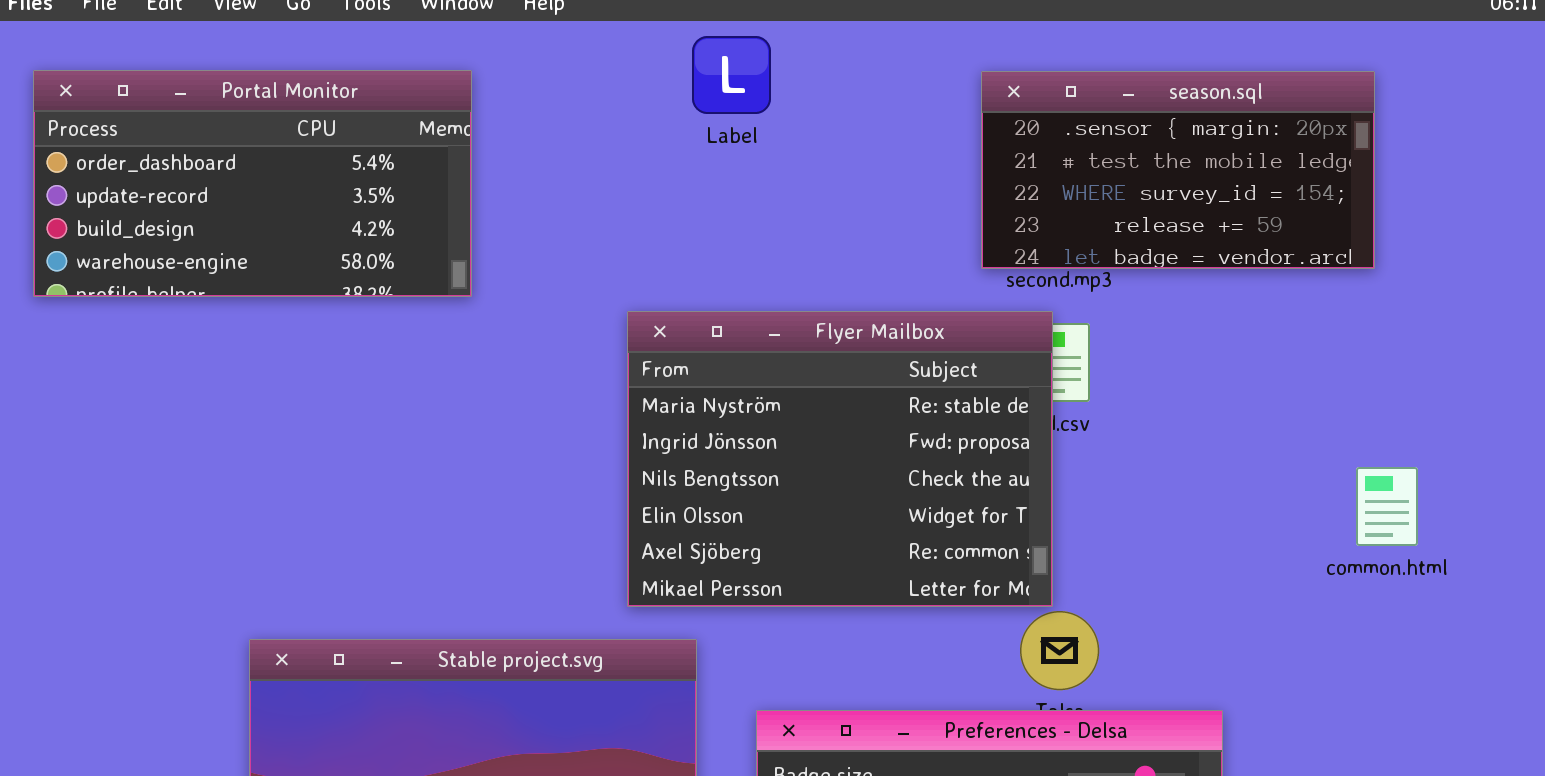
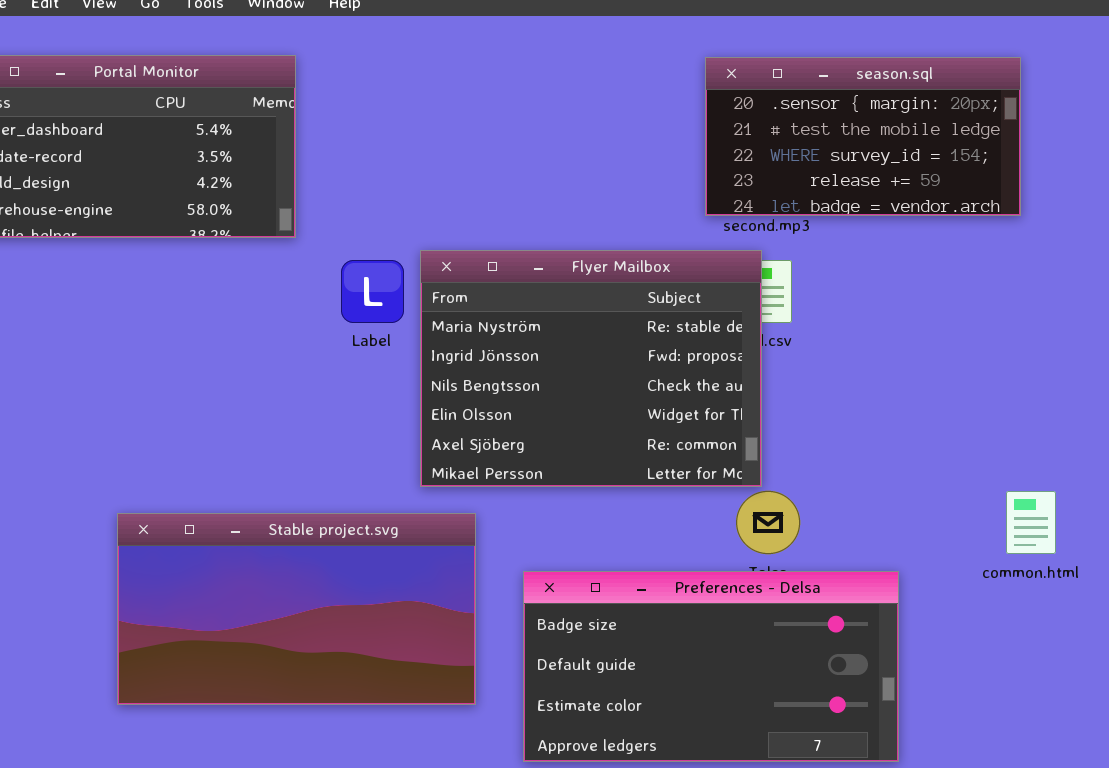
Label: [692,36,771,114] -> [341,260,404,323], moved
common.html: [1356,467,1418,546] -> [1006,491,1056,554], moved

